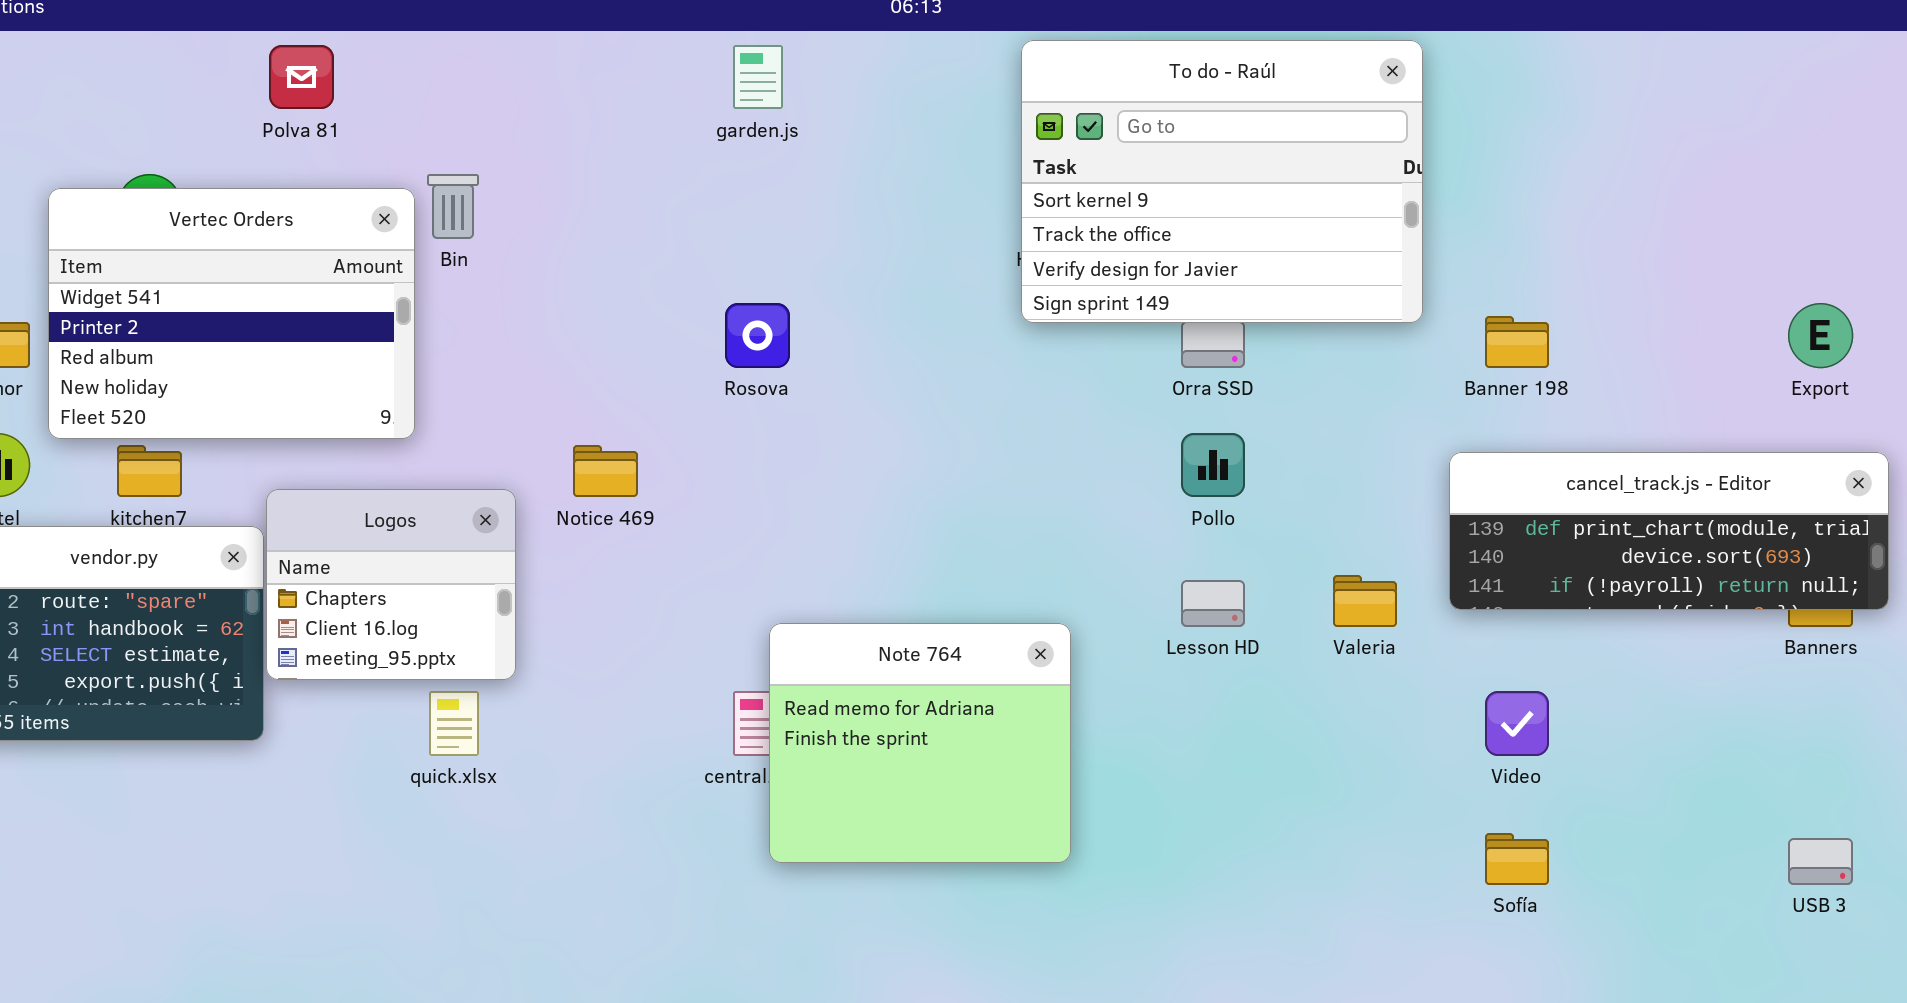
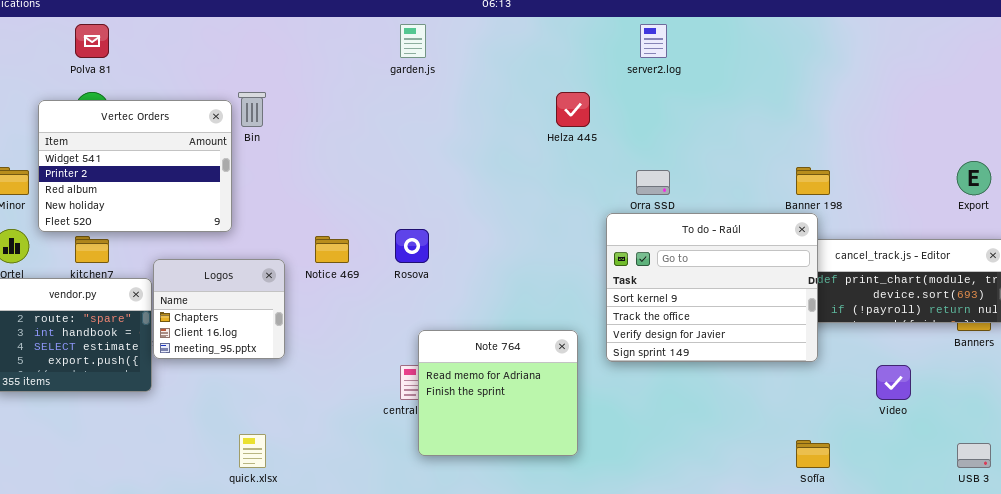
To do - Raúl: [1021,40,1423,323] -> [606,213,818,362], moved
Polva 81: [269,45,334,109] -> [75,24,109,58], moved
Rosova: [725,303,790,368] -> [395,229,429,263], moved
quick.xlsx: [429,691,479,756] -> [239,434,266,468], moved
Video: [1485,691,1549,756] -> [876,365,911,400], moved

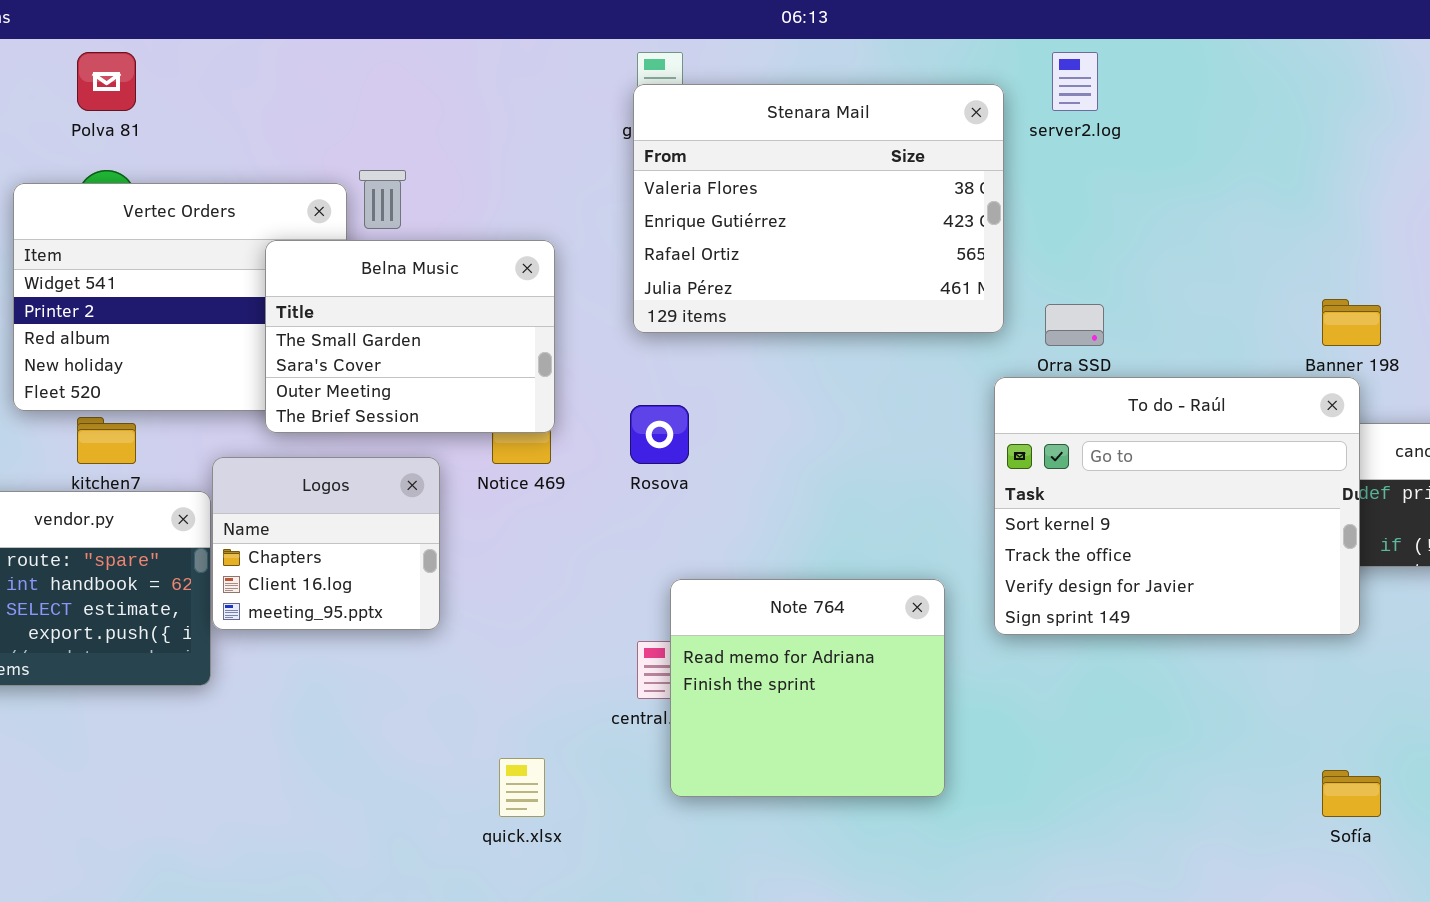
Stenara Mail: none -> [633,84,1004,333], opened
Belna Music: none -> [265,240,555,433], opened
quick.xlsx: [239,434,266,468] -> [499,758,545,817], moved

